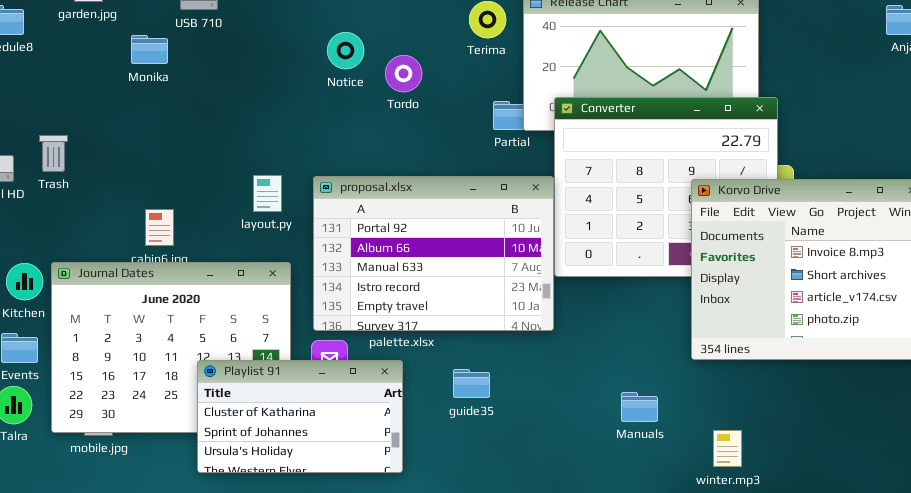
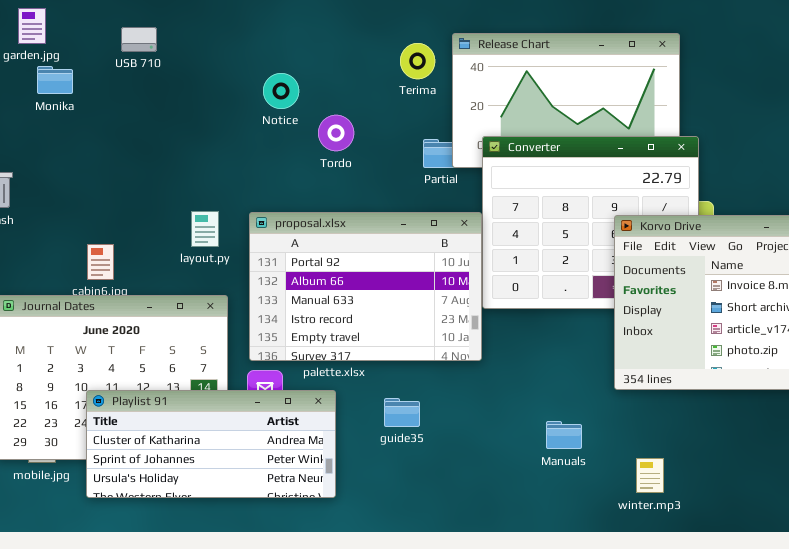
Monika: [131,35,168,64] -> [37,66,73,94], moved
Tordo: [385,55,422,92] -> [318,115,354,151], moved
Playlist 91: [197,360,403,473] -> [86,390,336,498], resized

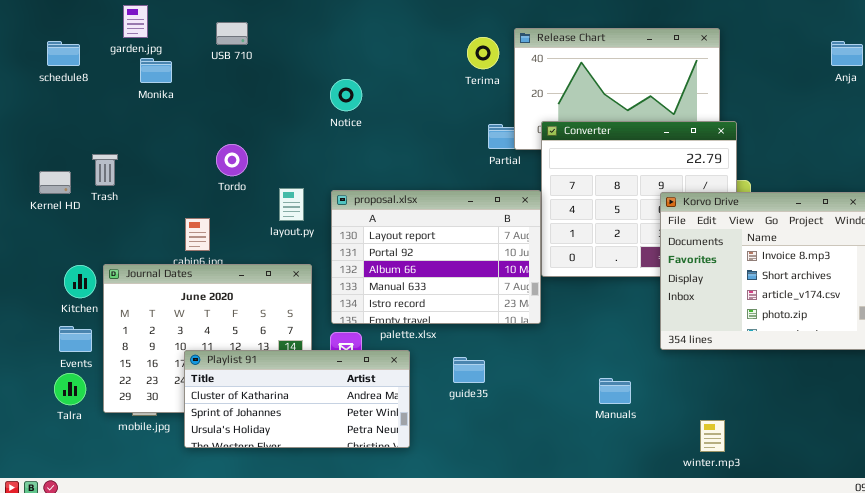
Notice: [263,73,299,109] -> [330,79,362,111], moved
Tordo: [318,115,354,151] -> [216,144,248,176], moved
proposal.xlsx: [249,212,482,361] -> [331,190,541,324], scrolled up 1 row
winter.mp3: [636,458,664,493] -> [700,420,725,452], moved

